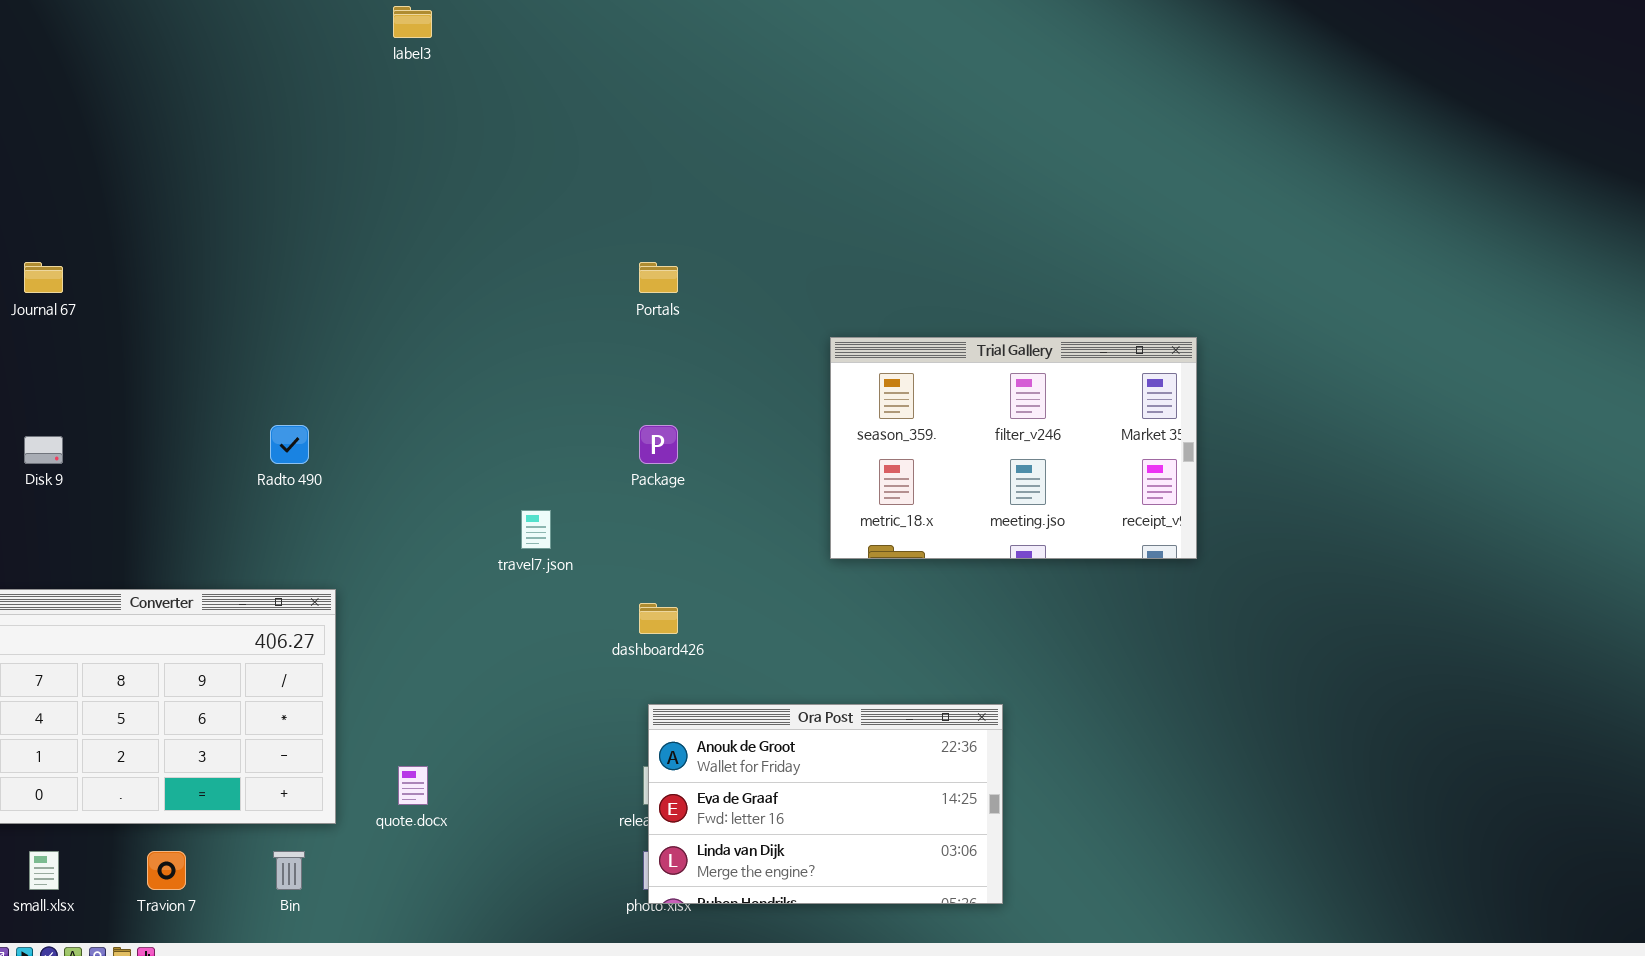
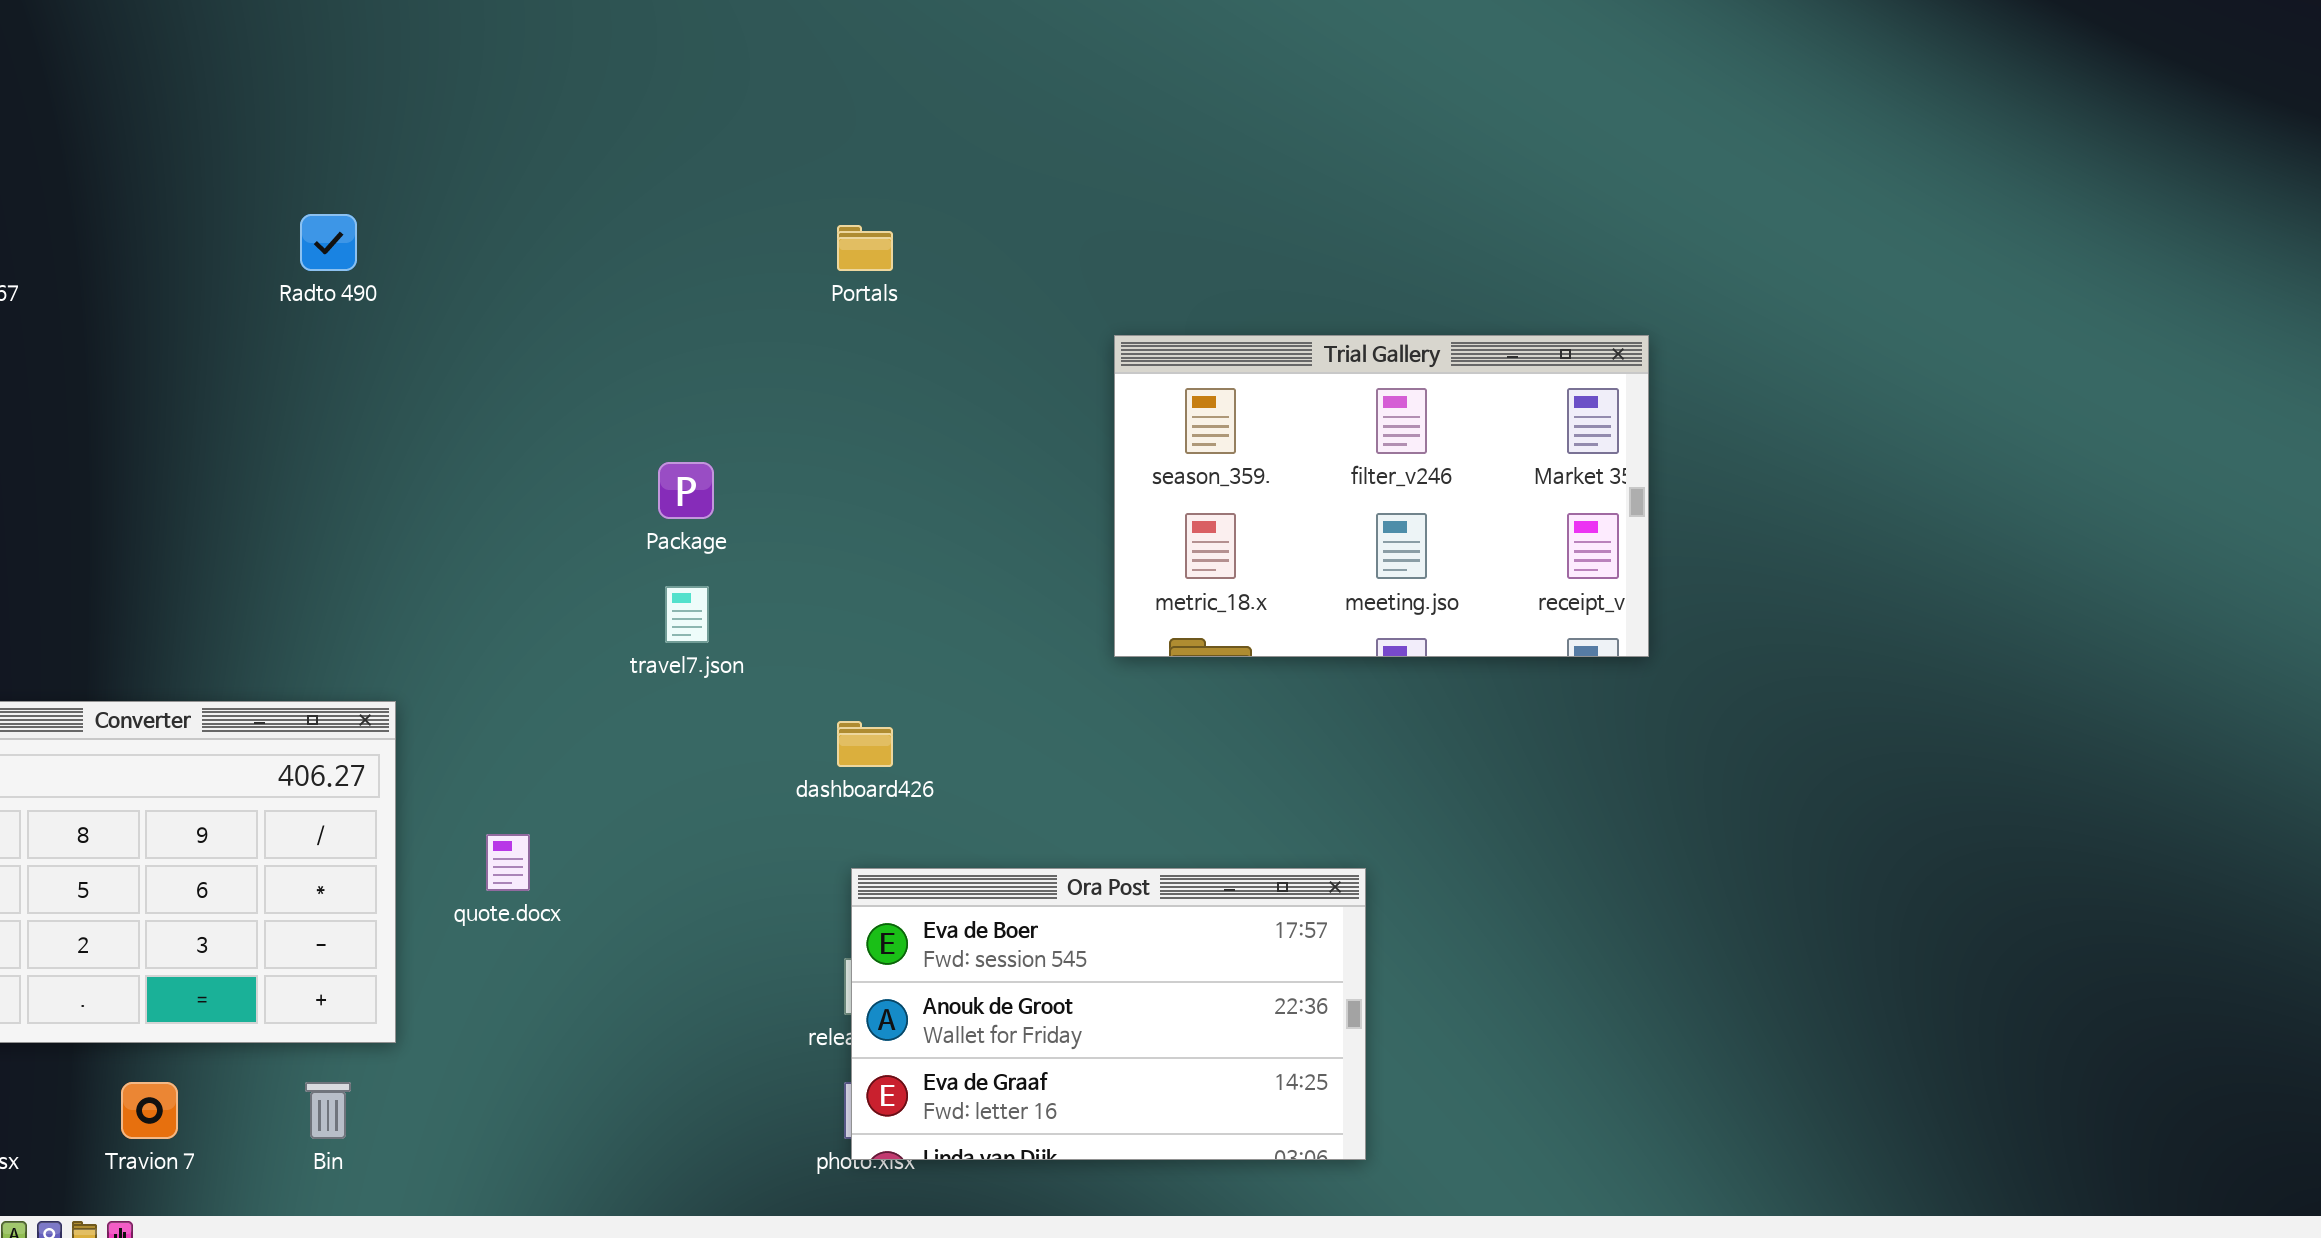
Radto 490: [270,425,309,464] -> [300,214,357,271], moved
Package: [639,425,678,464] -> [658,462,714,519], moved
Ora Post: [648,704,1003,904] -> [851,868,1366,1160], scrolled up 1 row
quote.docx: [398,766,428,805] -> [486,834,530,891], moved

